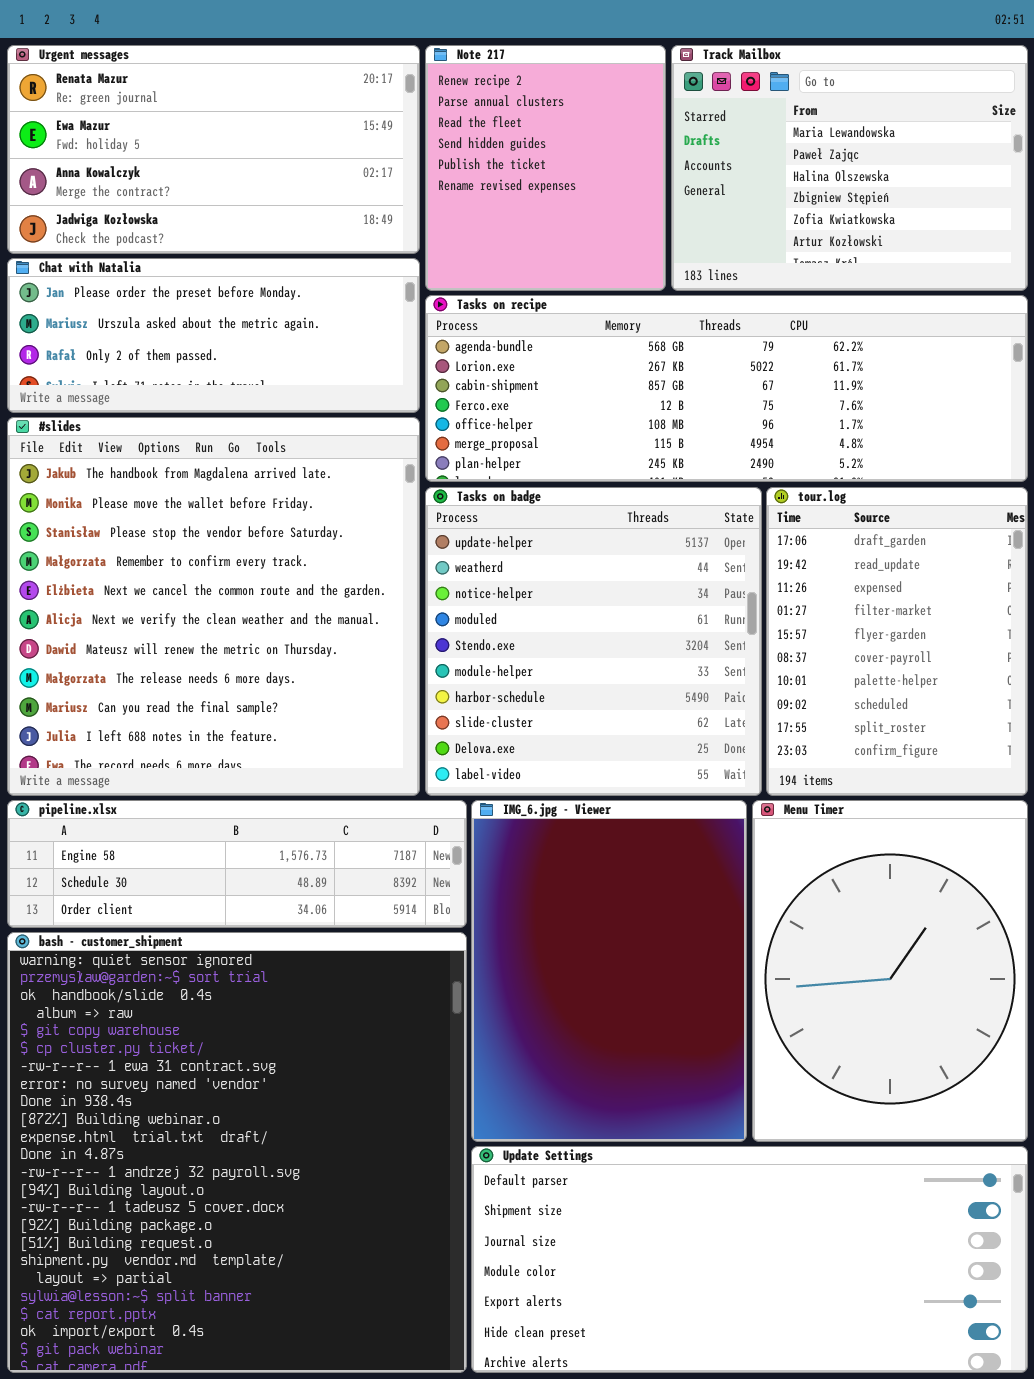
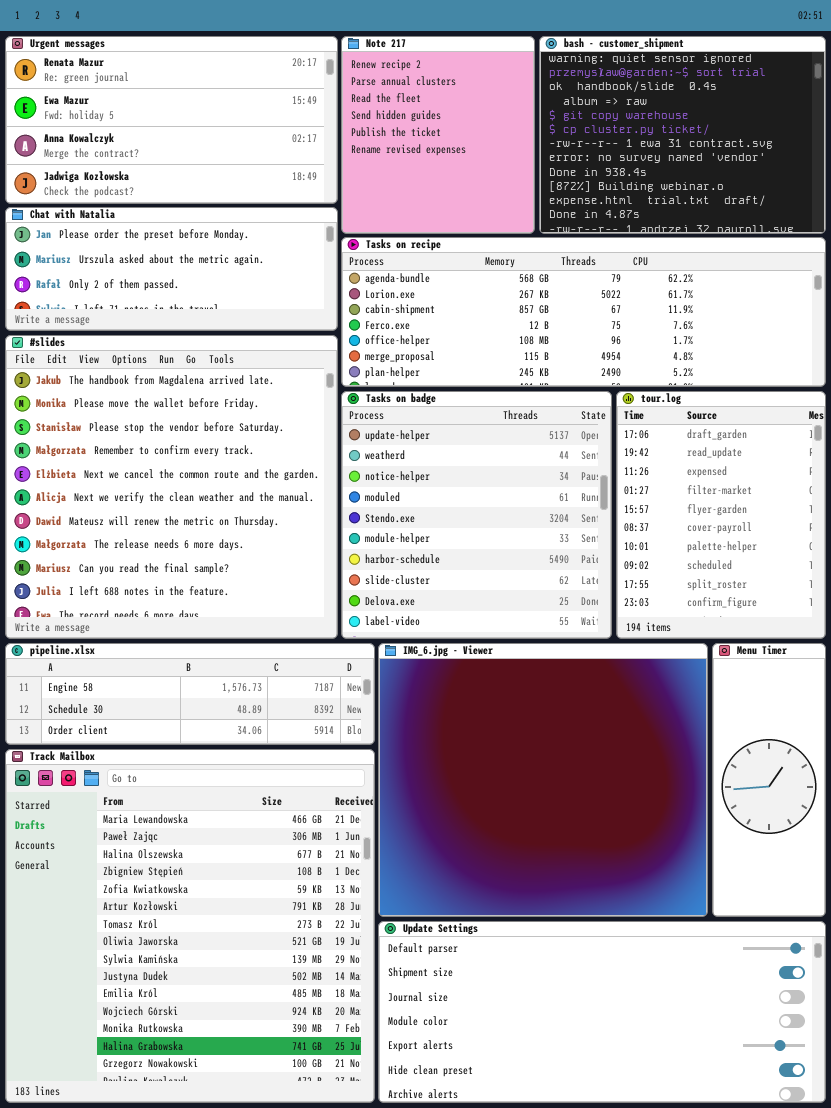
Track Mailbox: [671,45,1028,291] -> [5,749,375,1103], moved, resized
IMG_6.jpg - Viewer: [471,800,747,1142] -> [378,643,708,917], resized
Menu Timer: [752,800,1028,1142] -> [712,643,826,917], resized
bash - customer_shipment: [7,932,467,1373] -> [539,36,826,234], moved, resized

